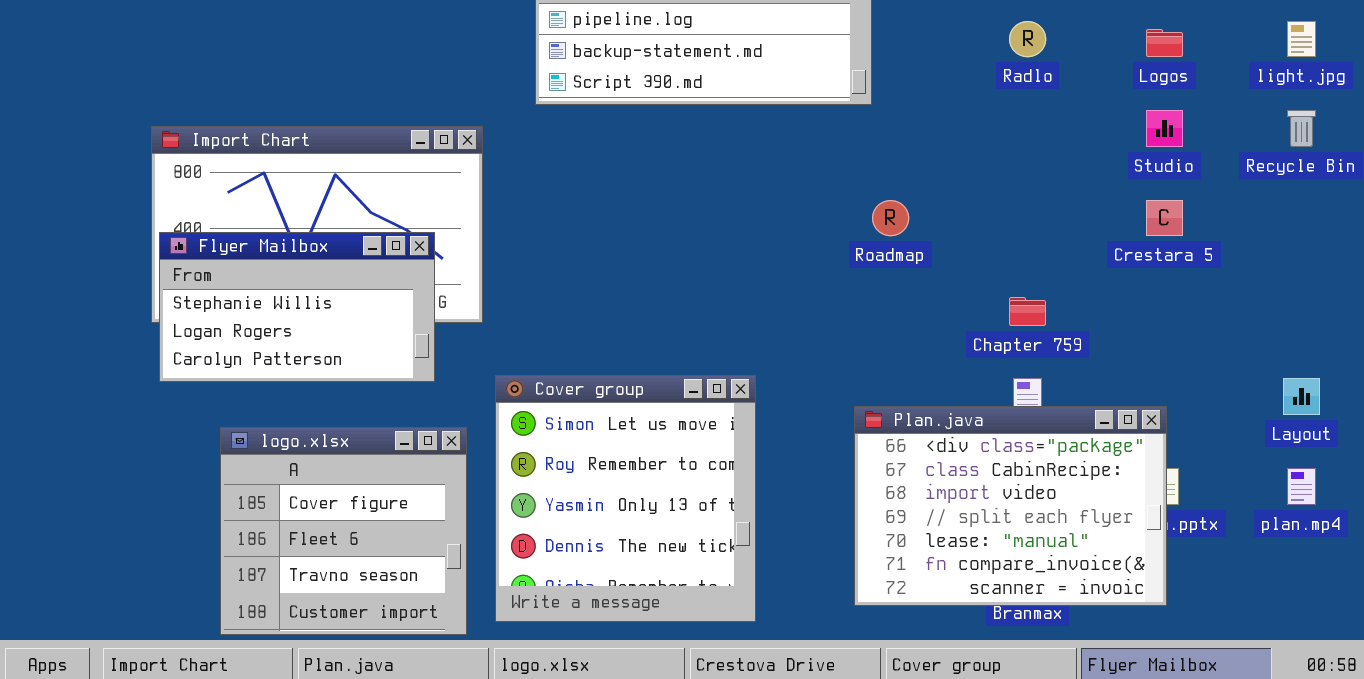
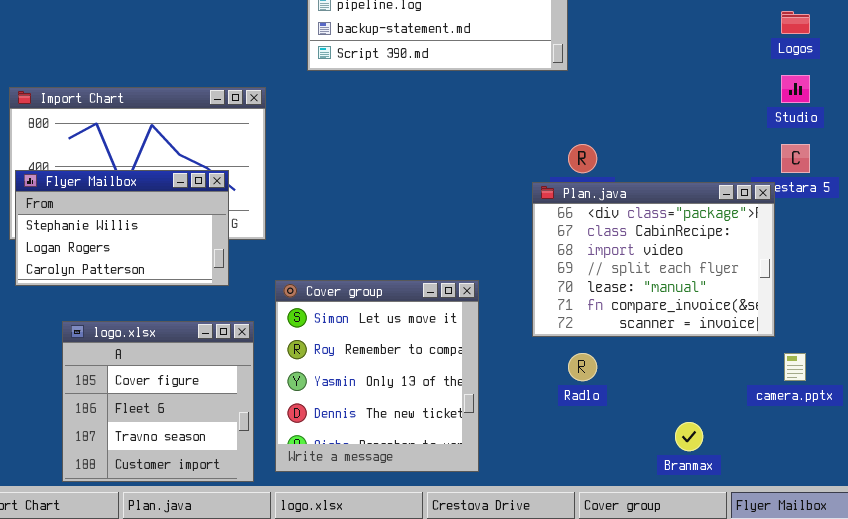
Radlo: [1009,21,1046,57] -> [568,353,597,381], moved
Plan.java: [854,406,1167,606] -> [532,182,775,337], moved

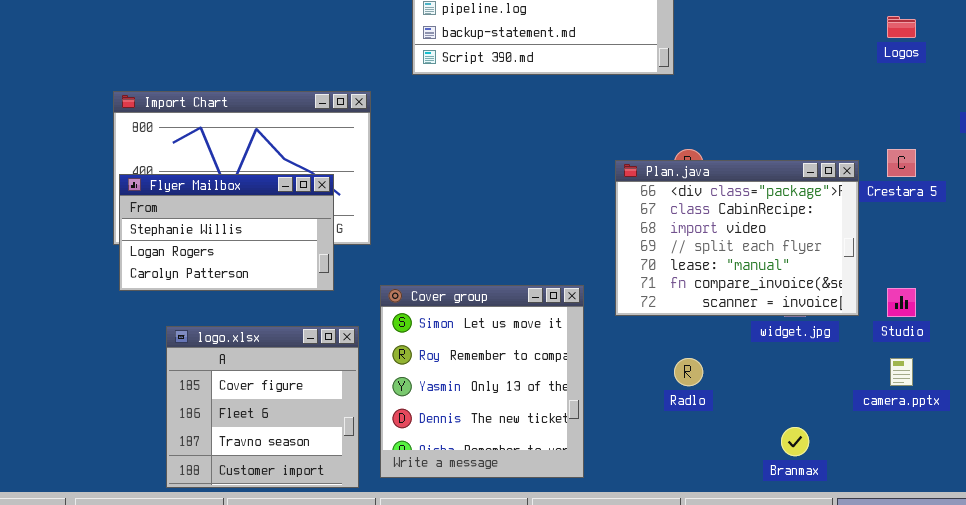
Studio: [781,75,810,103] -> [887,288,916,317], moved
Plan.java: [532,182,775,337] -> [615,160,859,316], moved

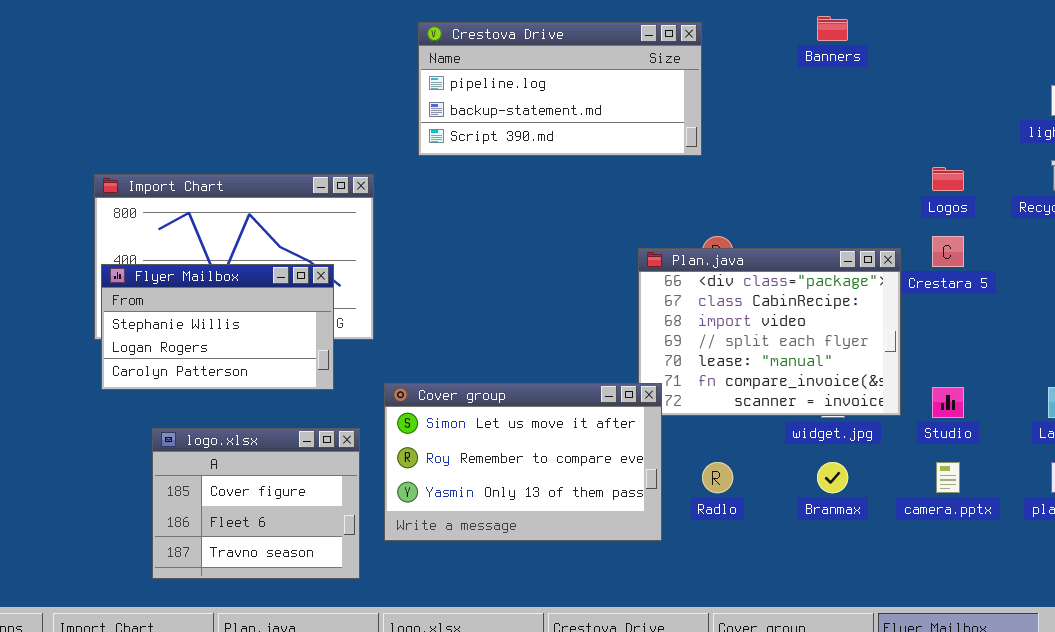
Logos: [887,16,916,38] -> [932,167,964,191], moved
Cover group: [380,285,584,478] -> [384,383,662,541], resized
logo.xlsx: [166,326,359,488] -> [152,428,360,579], resized
Branmax: [781,427,809,456] -> [817,462,848,493], moved

